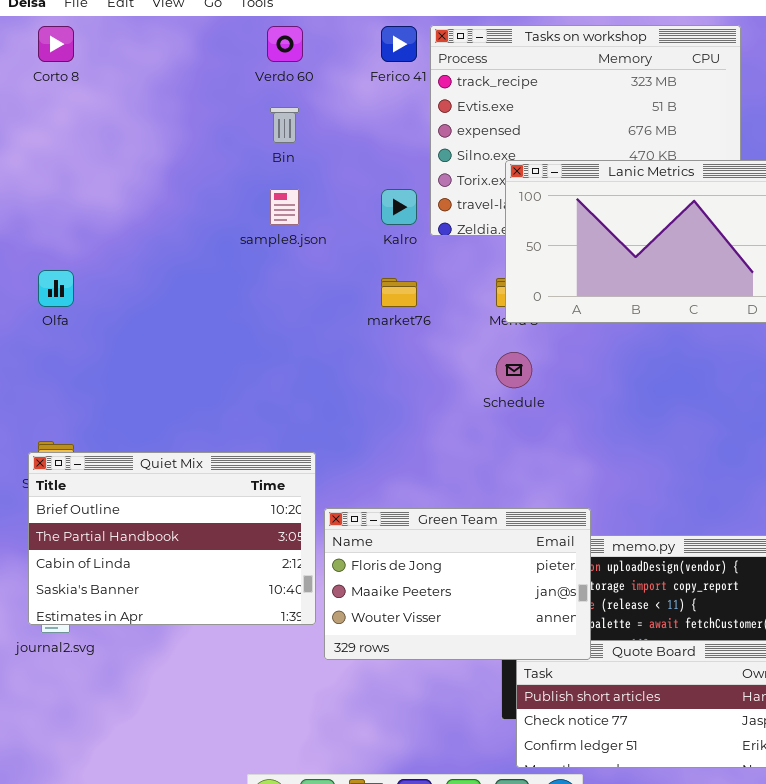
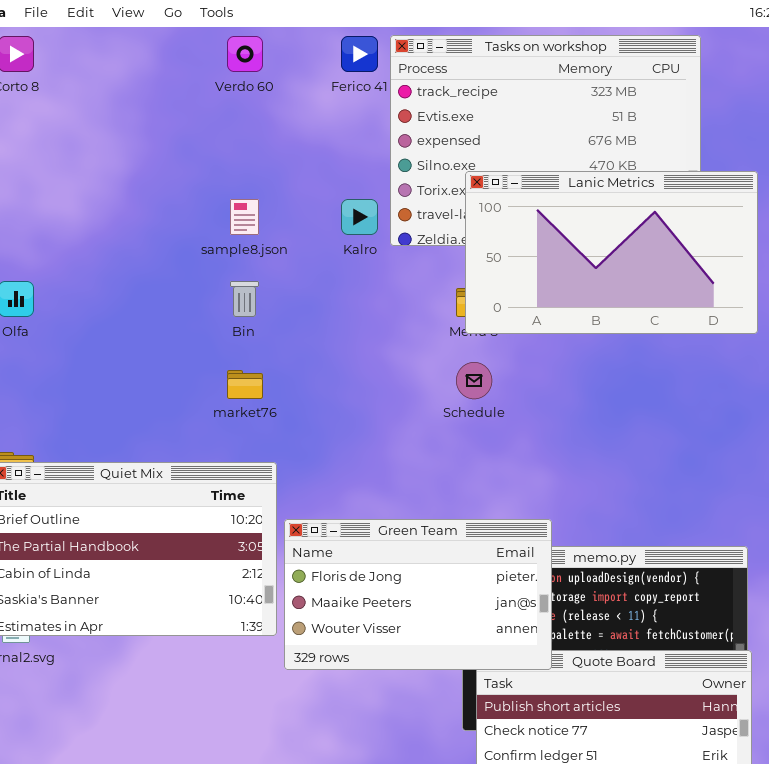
Bin: [270,107,299,143] -> [230,281,259,317], moved
market76: [381,278,417,307] -> [227,370,263,399], moved

